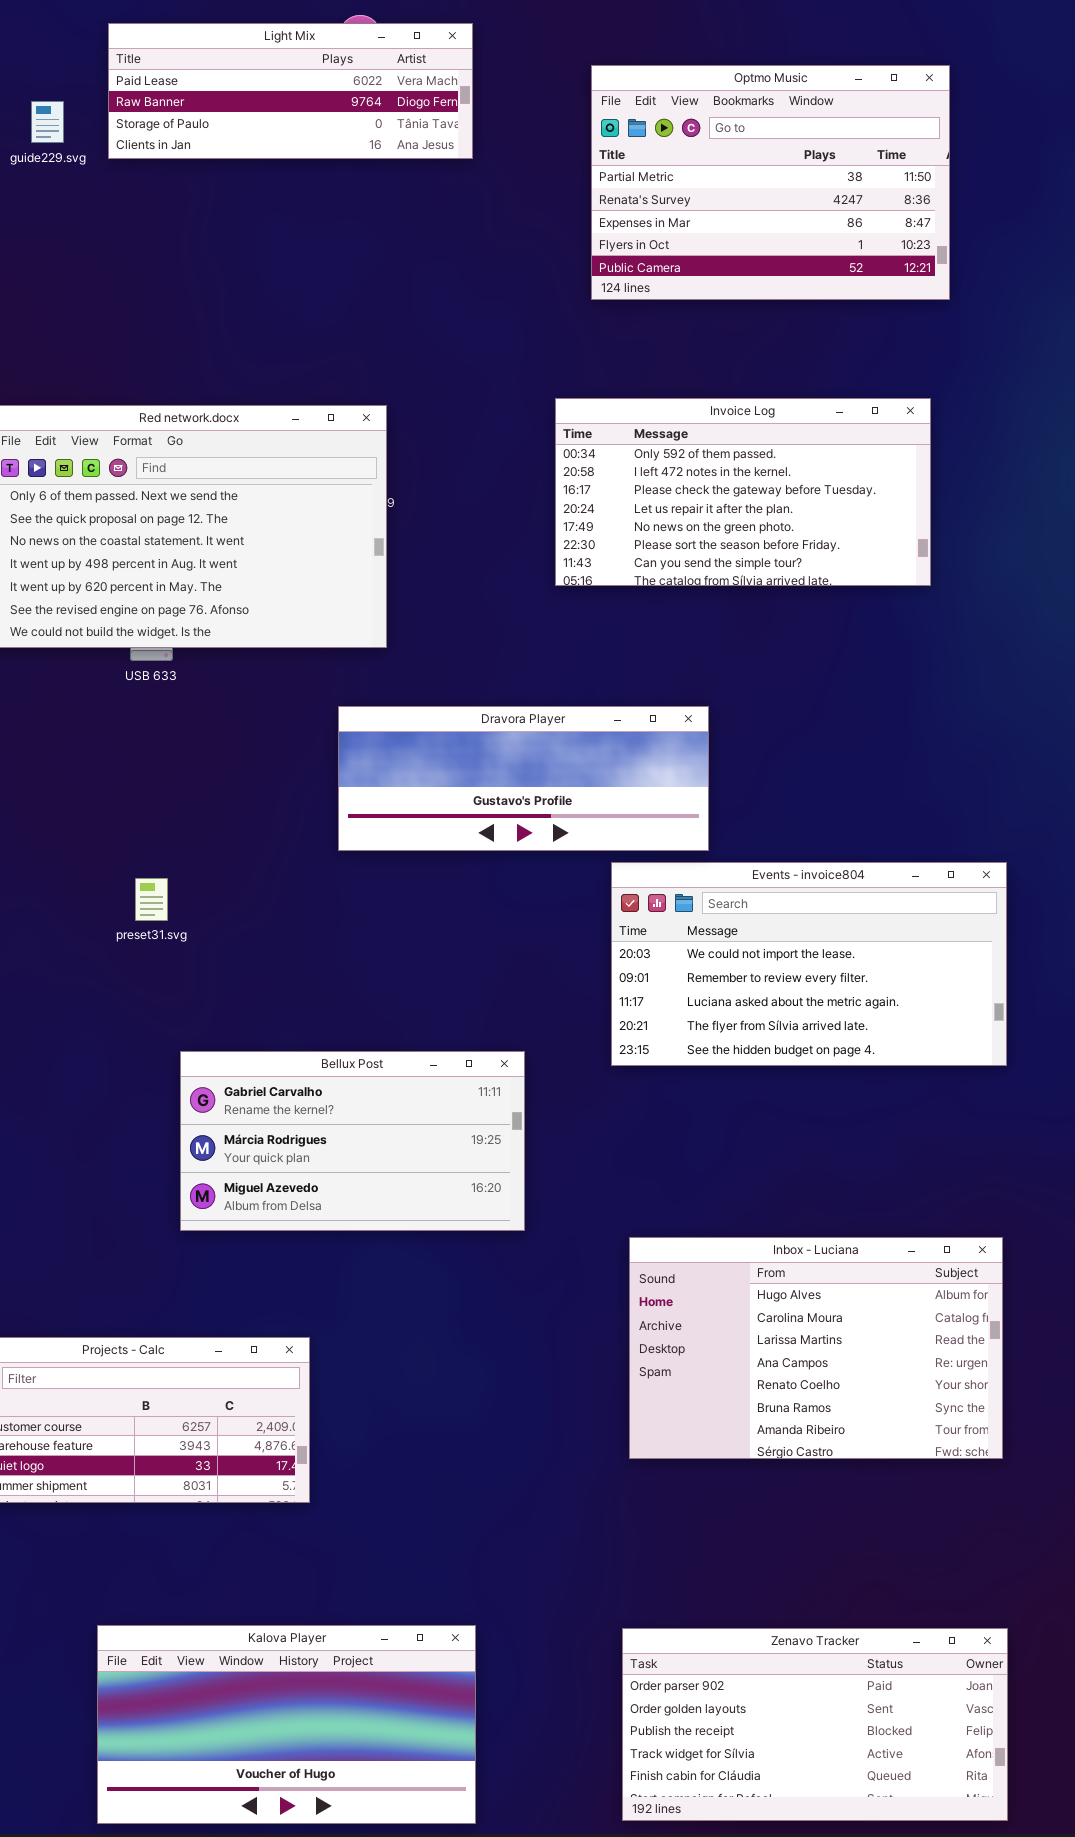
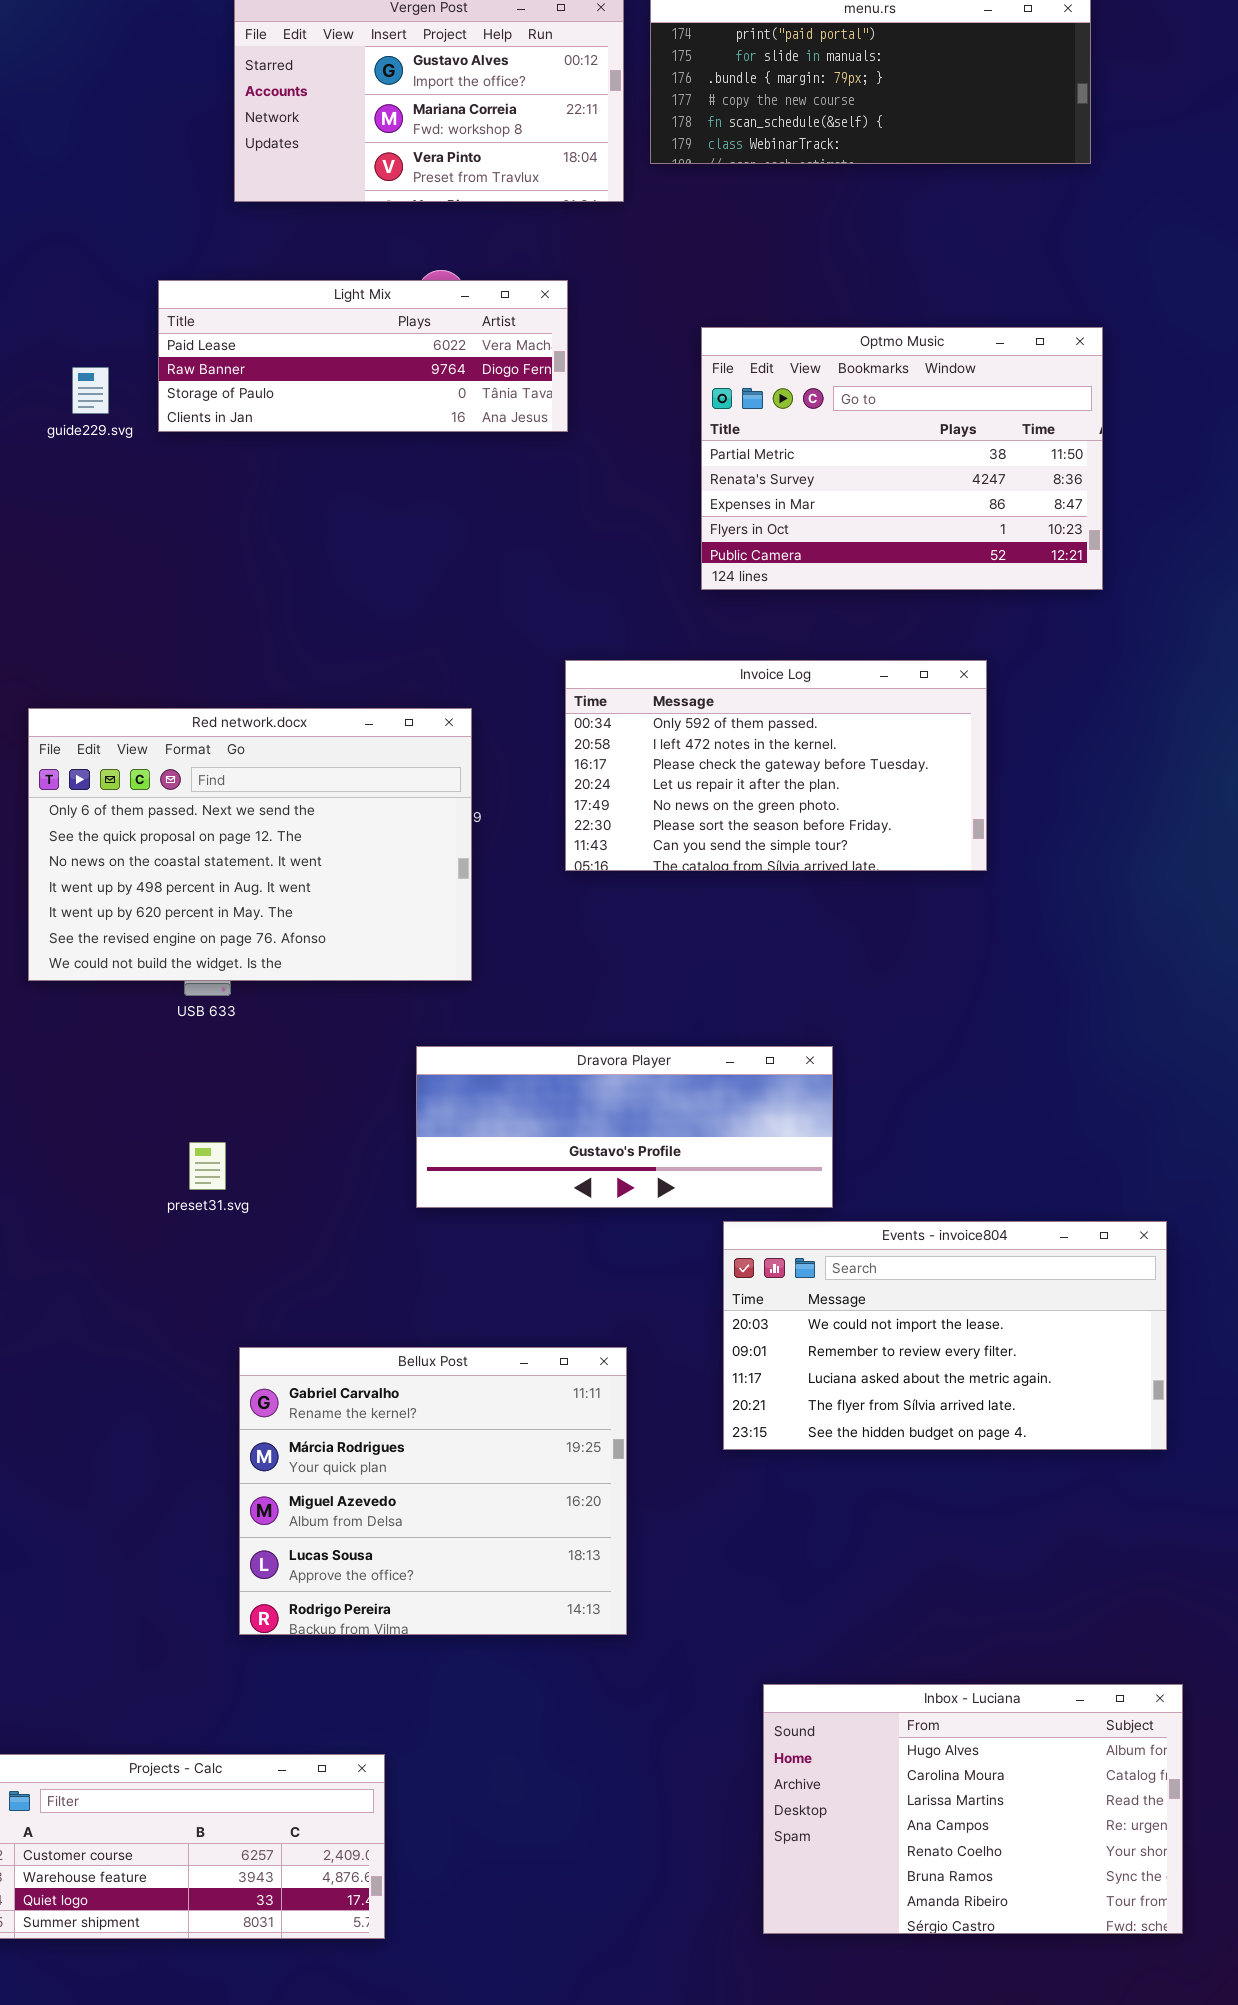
Invoice Log: [555,398,931,586] -> [565,660,987,871], moved
preset31.svg: [135,878,168,921] -> [189,1142,226,1190], moved
Bellux Post: [180,1051,525,1231] -> [239,1347,627,1635], resized
Inbox - Luciana: [629,1237,1003,1459] -> [763,1684,1183,1934], moved

